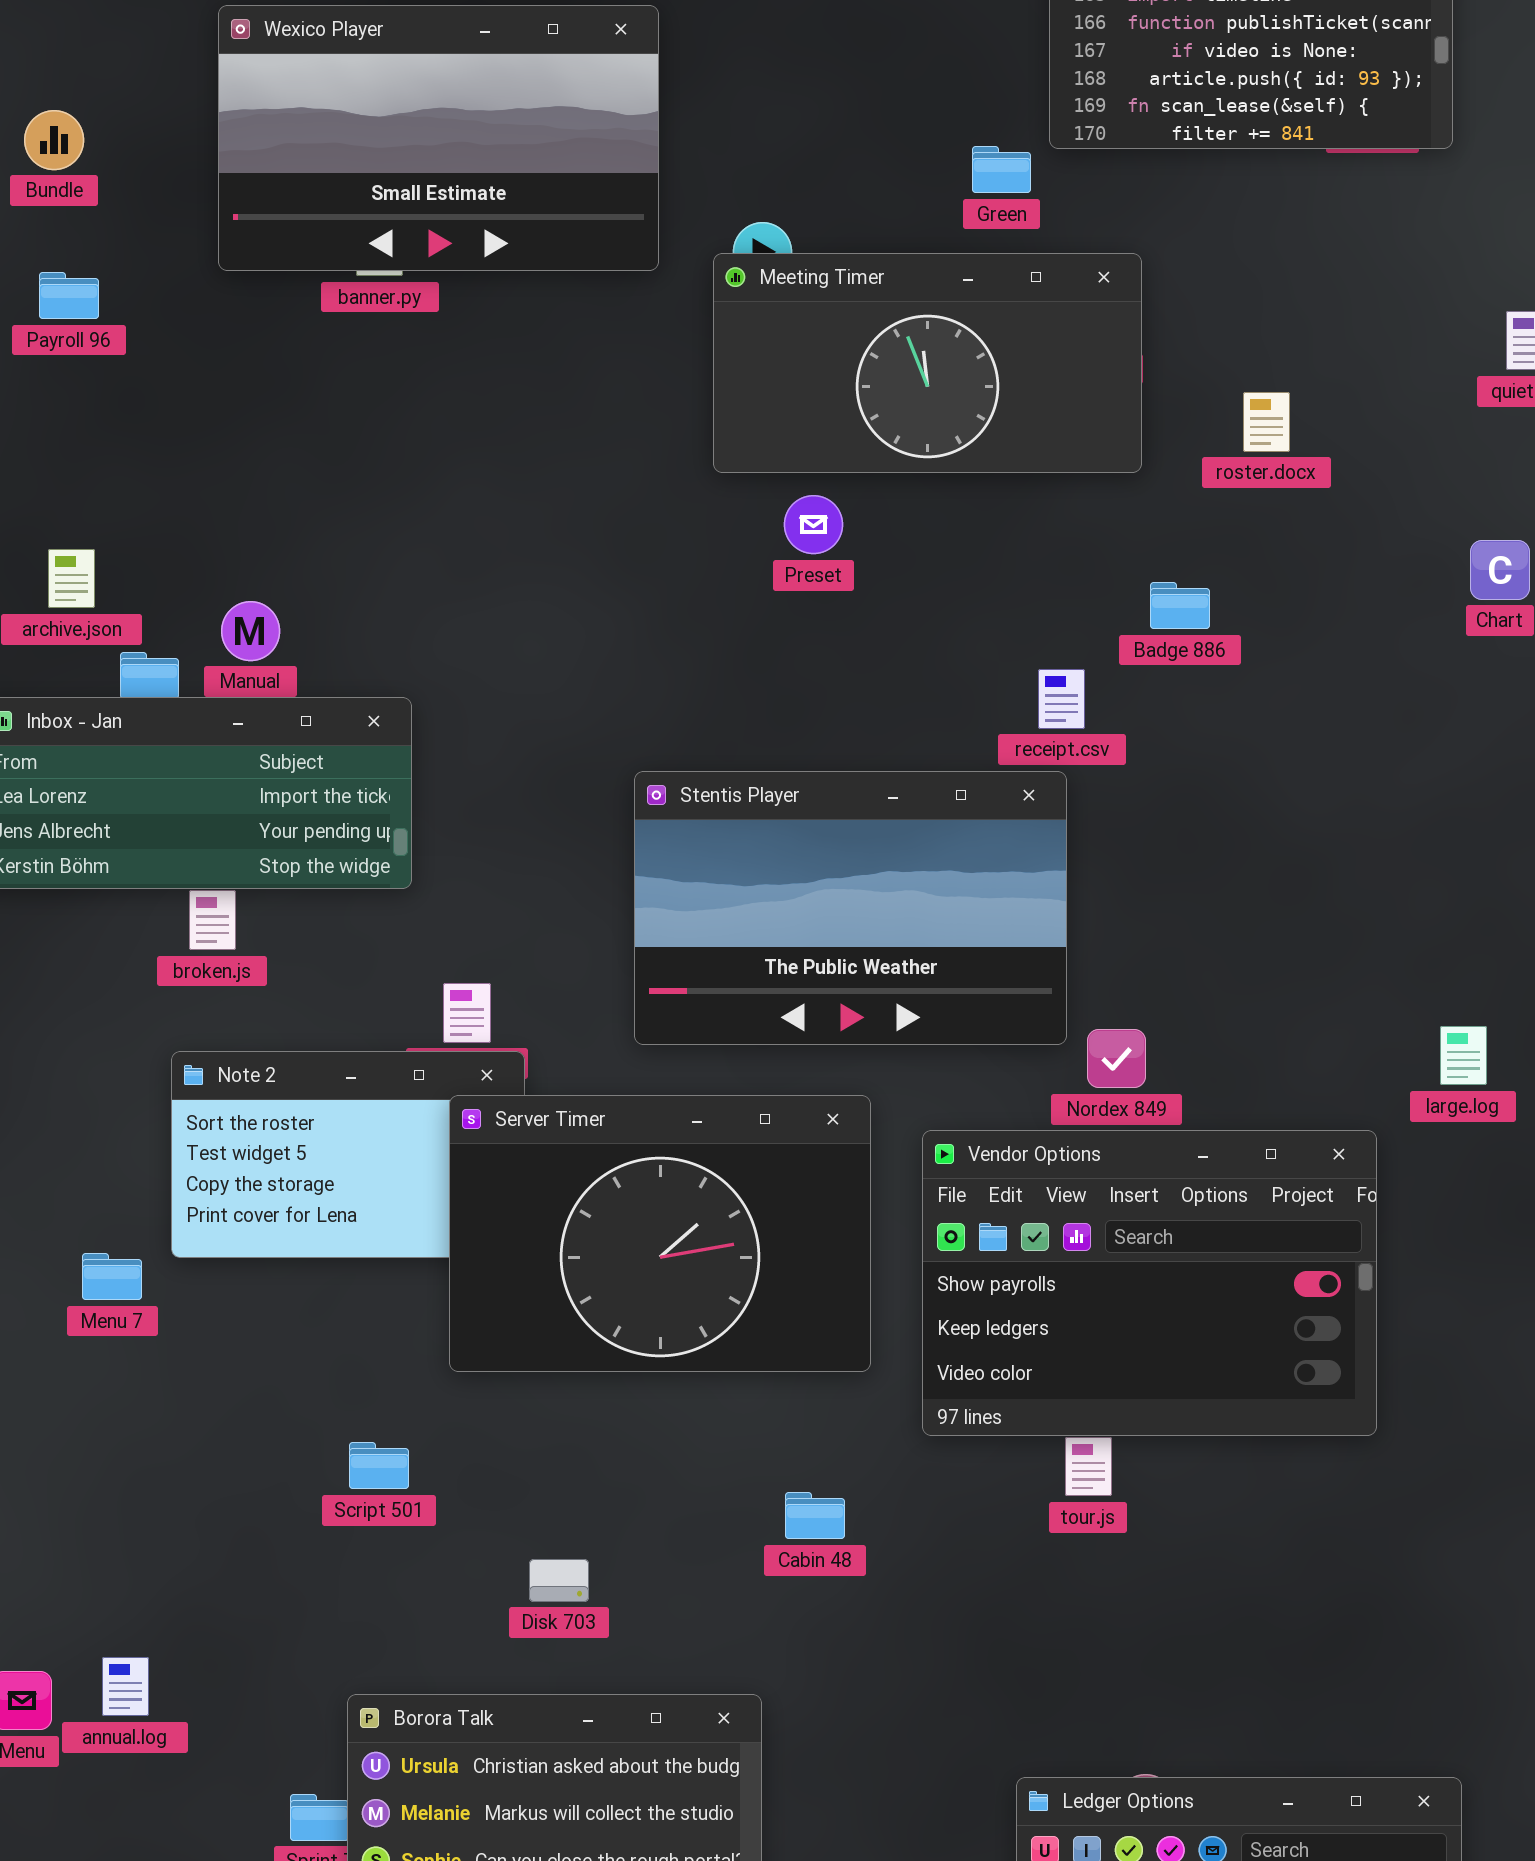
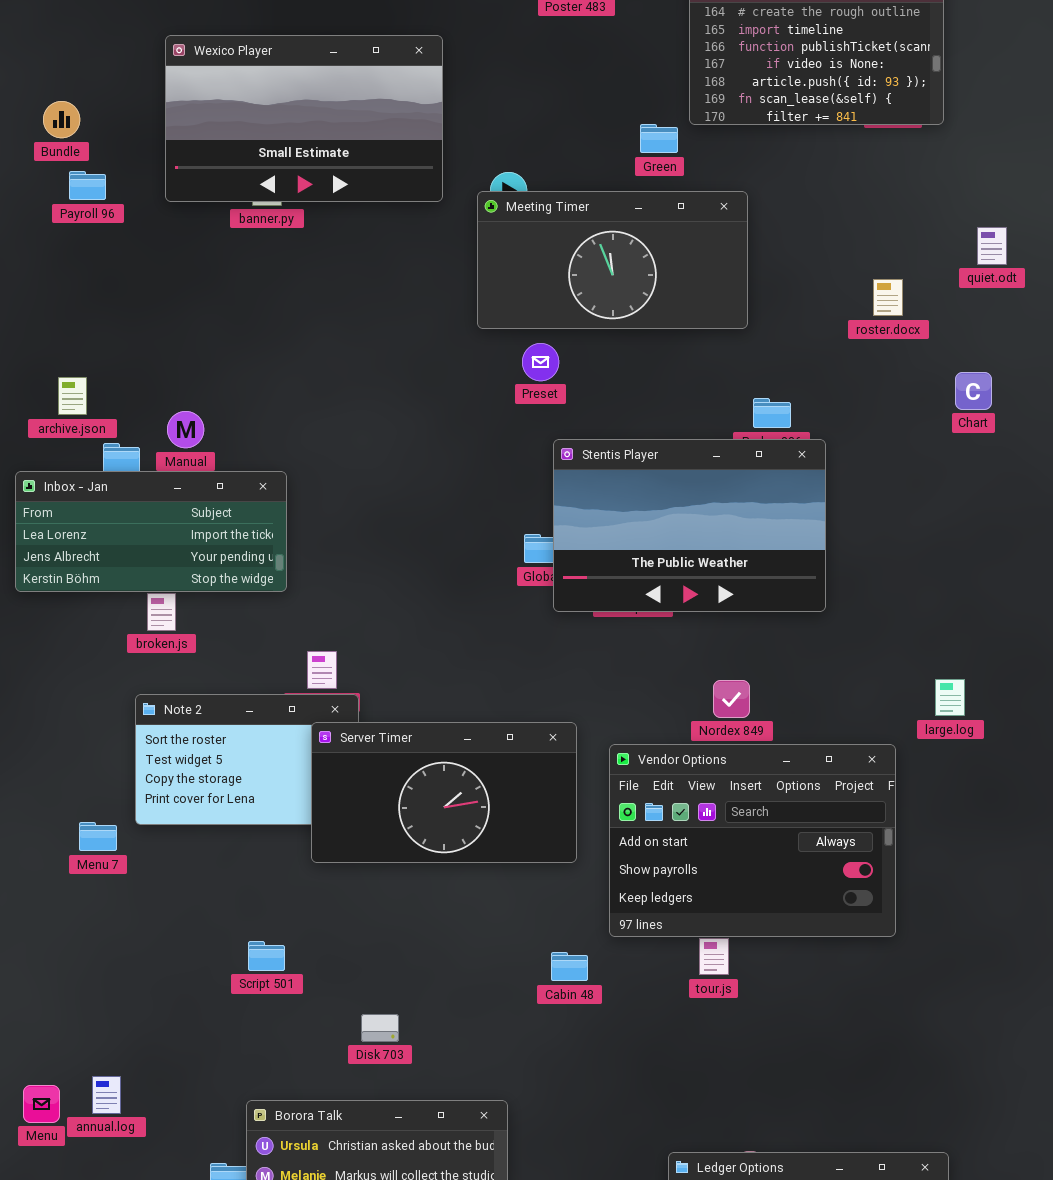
Payroll 96: [39,272,99,319] -> [69,171,106,200], moved
roster.docx: [1243,392,1290,452] -> [873,279,903,316], moved
Stentis Player: [634,771,1067,1045] -> [553,439,826,612], moved
Server Timer: [449,1095,871,1372] -> [311,722,577,863], resized
Vendor Options: [922,1130,1377,1436] -> [609,744,896,937], scrolled up 1 row
Cabin 48: [785,1492,845,1539] -> [551,952,588,981], moved

